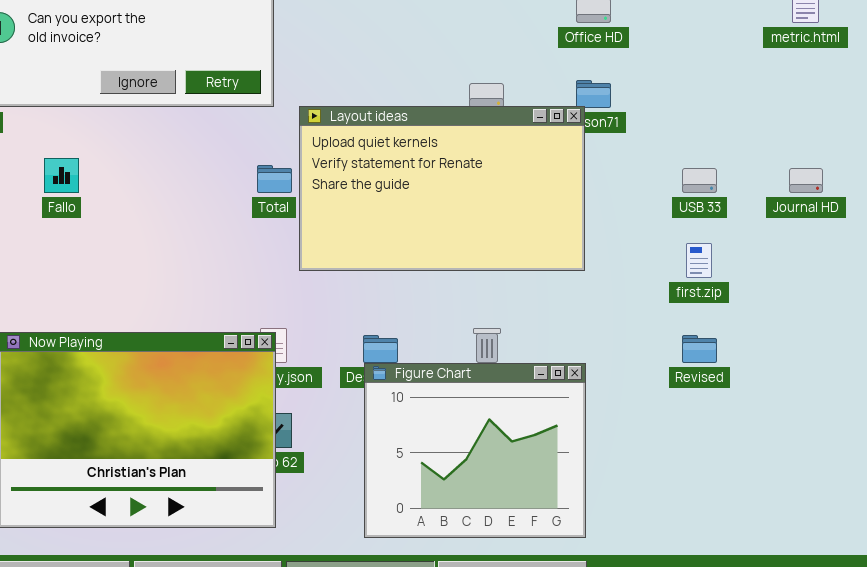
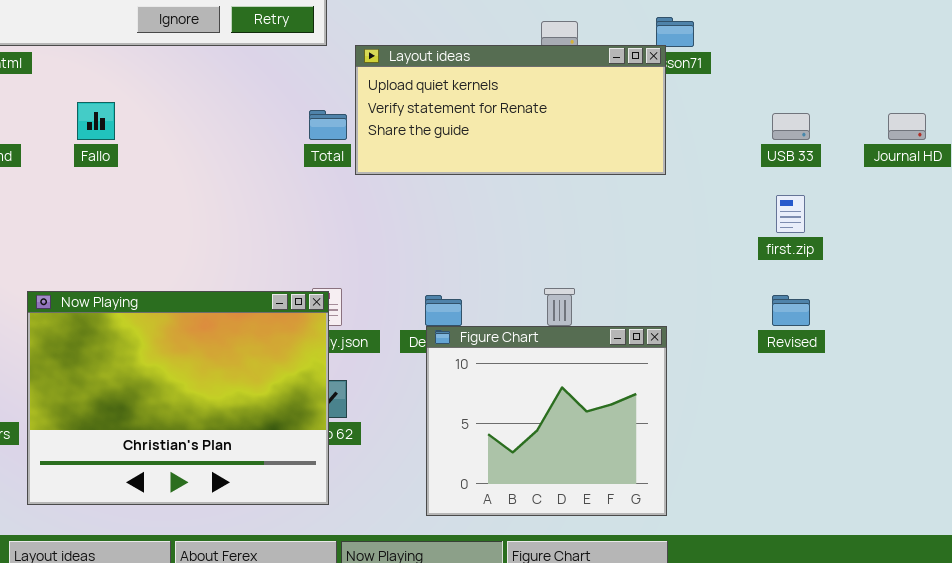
Layout ideas: [299,106,585,271] -> [355,45,666,175], resized

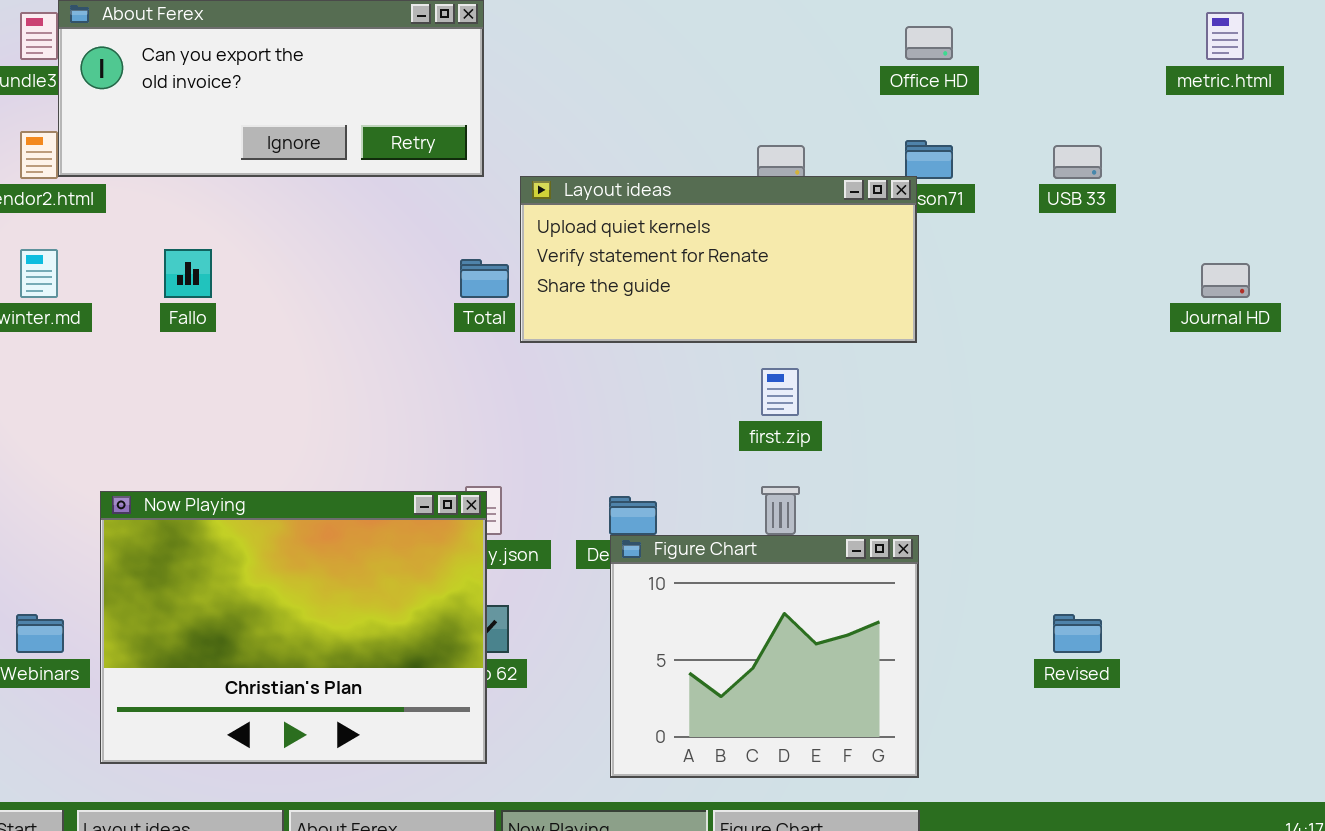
USB 33: [772,113,810,140] -> [1053,145,1102,179], moved
first.zip: [776,195,805,233] -> [761,368,799,416], moved
Revised: [772,295,810,326] -> [1053,614,1102,653], moved

